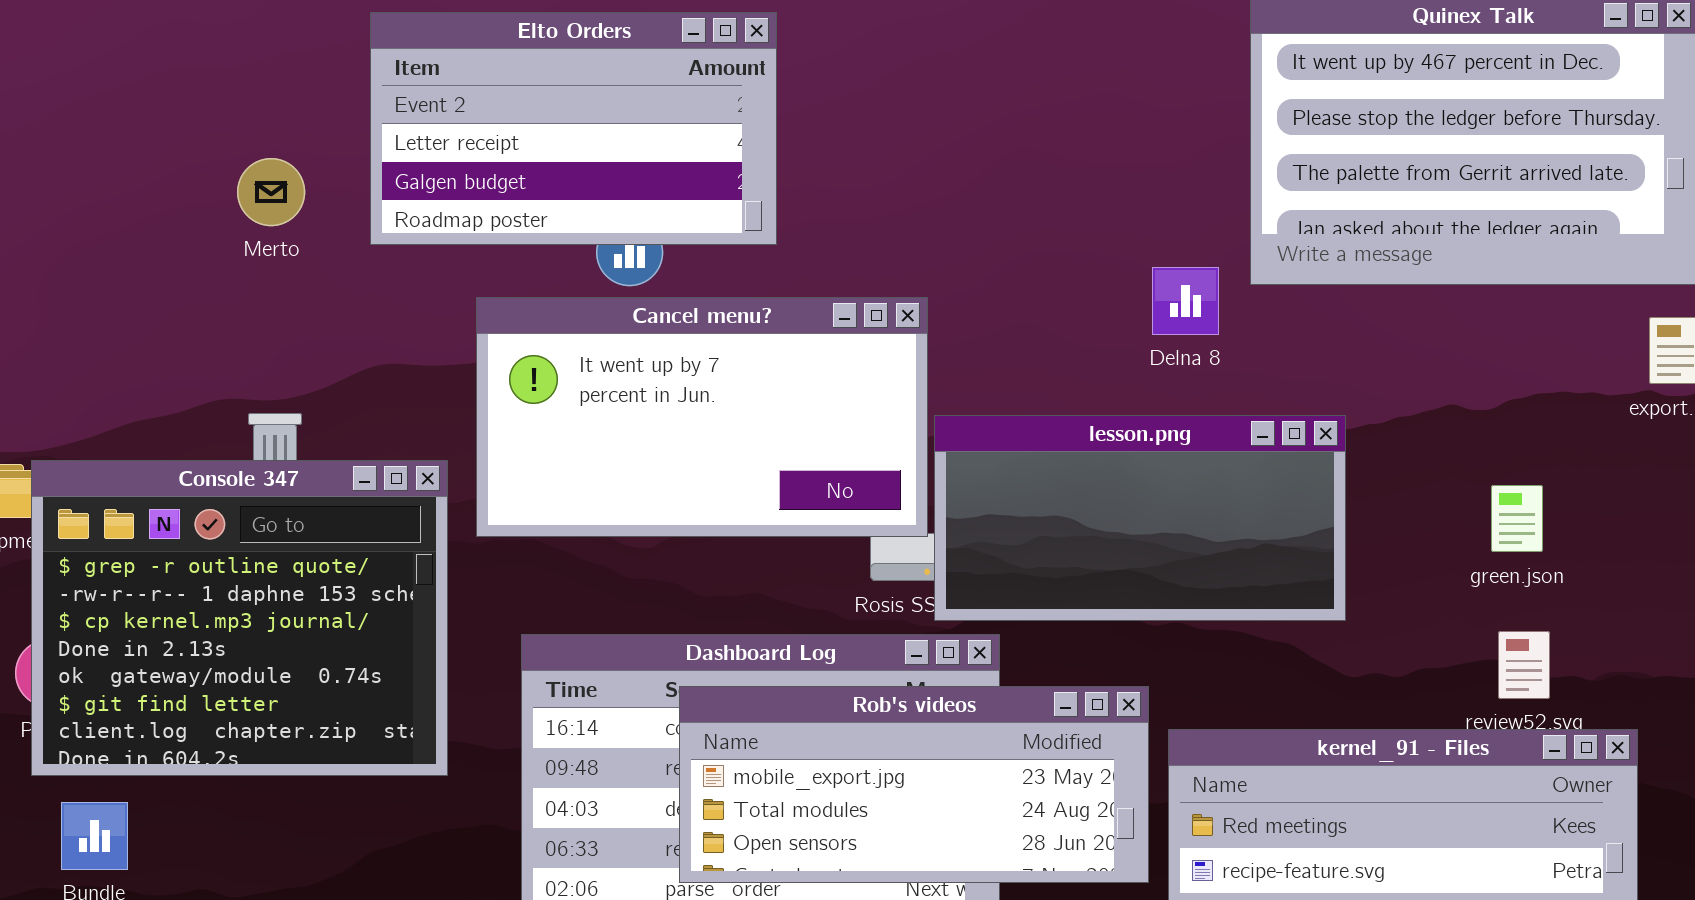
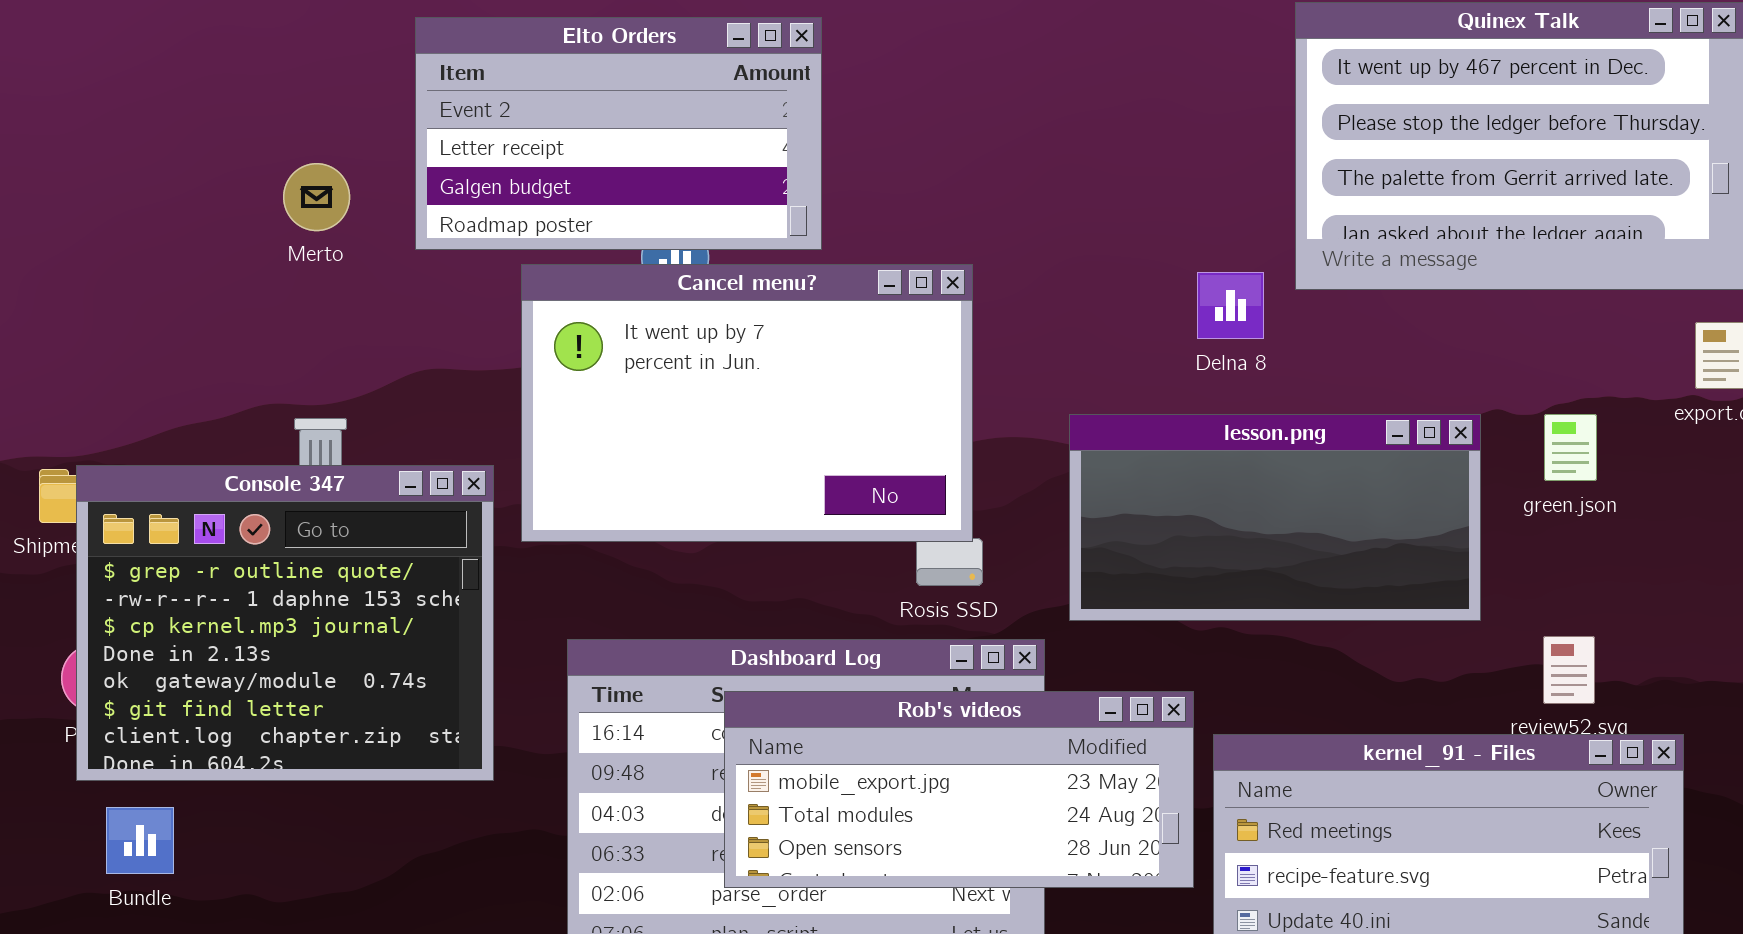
Cancel menu?: [476,297,928,537] -> [521,264,973,542], resized
lesson.png: [934,415,1346,621] -> [1069,414,1481,621], moved
green.json: [1491,485,1543,552] -> [1544,414,1597,481], moved

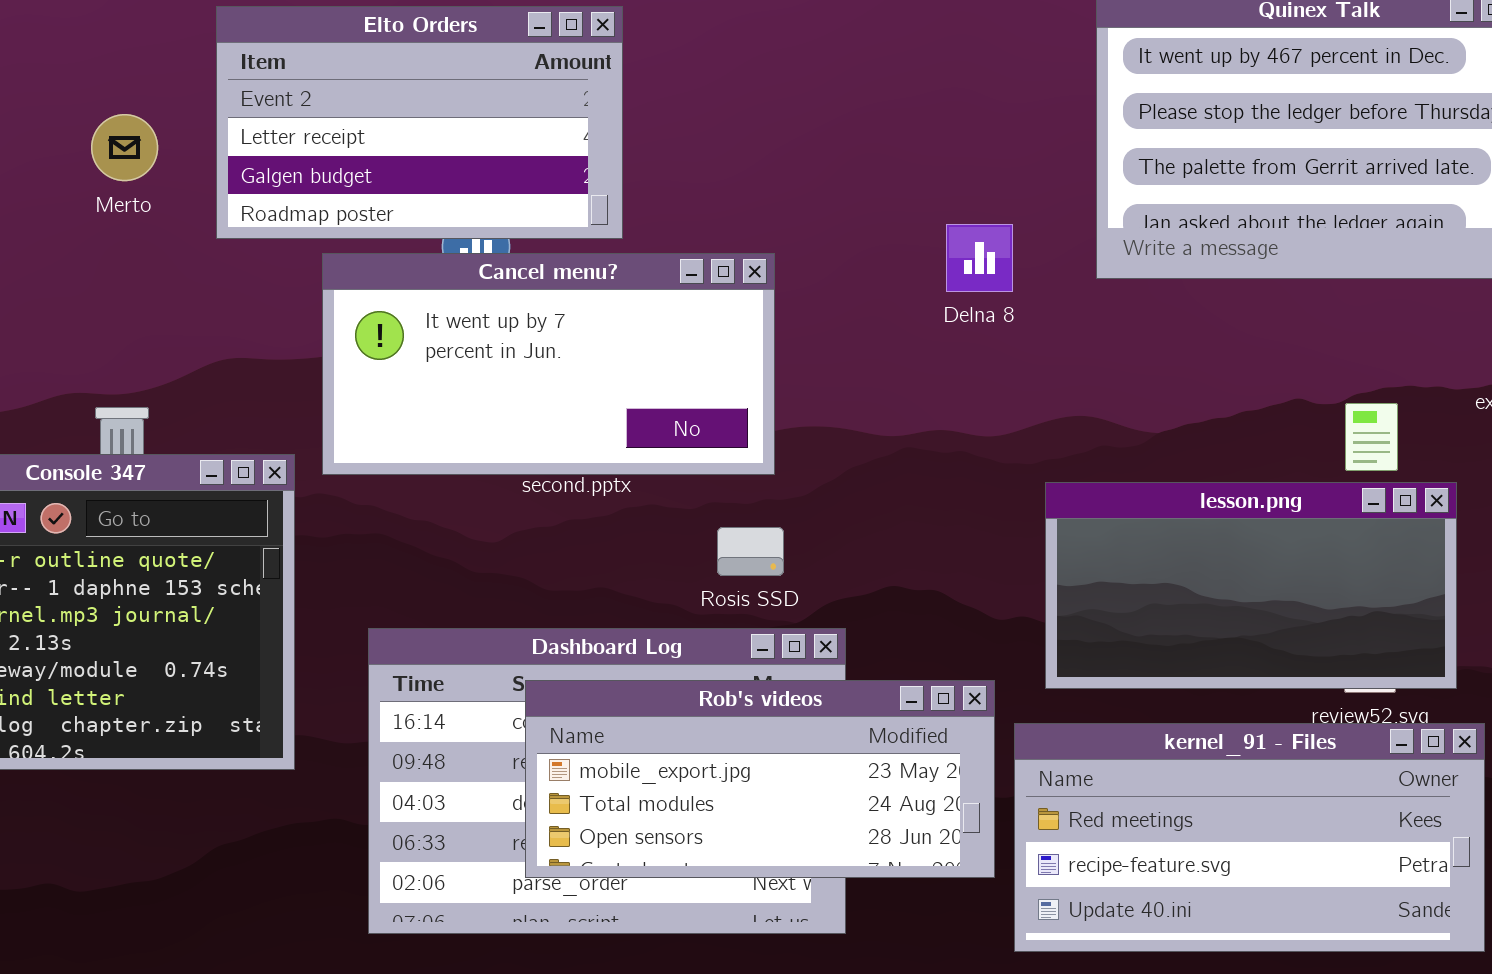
Merto: [283,163,350,231] -> [91,114,158,181], moved
Cancel menu?: [521,264,973,542] -> [322,253,775,475], resized
Delna 8: [1197,272,1264,339] -> [946,224,1013,292], moved
lesson.png: [1069,414,1481,621] -> [1045,482,1457,689], moved

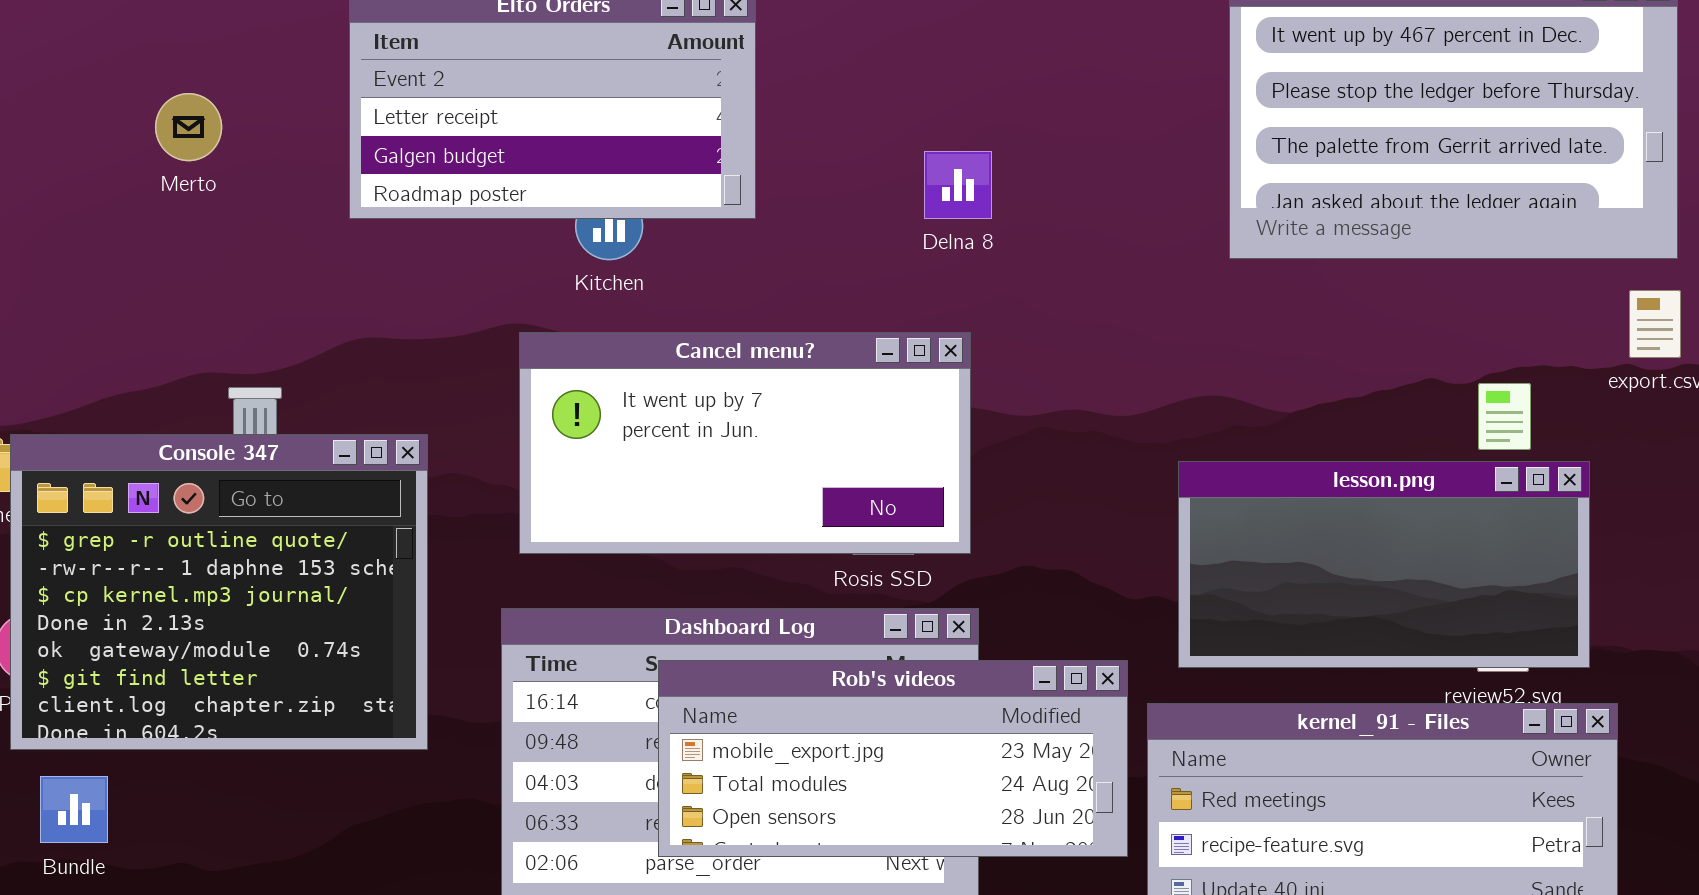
Merto: [91,114,158,181] -> [155,93,222,161], moved
Delna 8: [946,224,1013,292] -> [924,151,992,219], moved
Cancel menu?: [322,253,775,475] -> [519,332,971,554], moved

